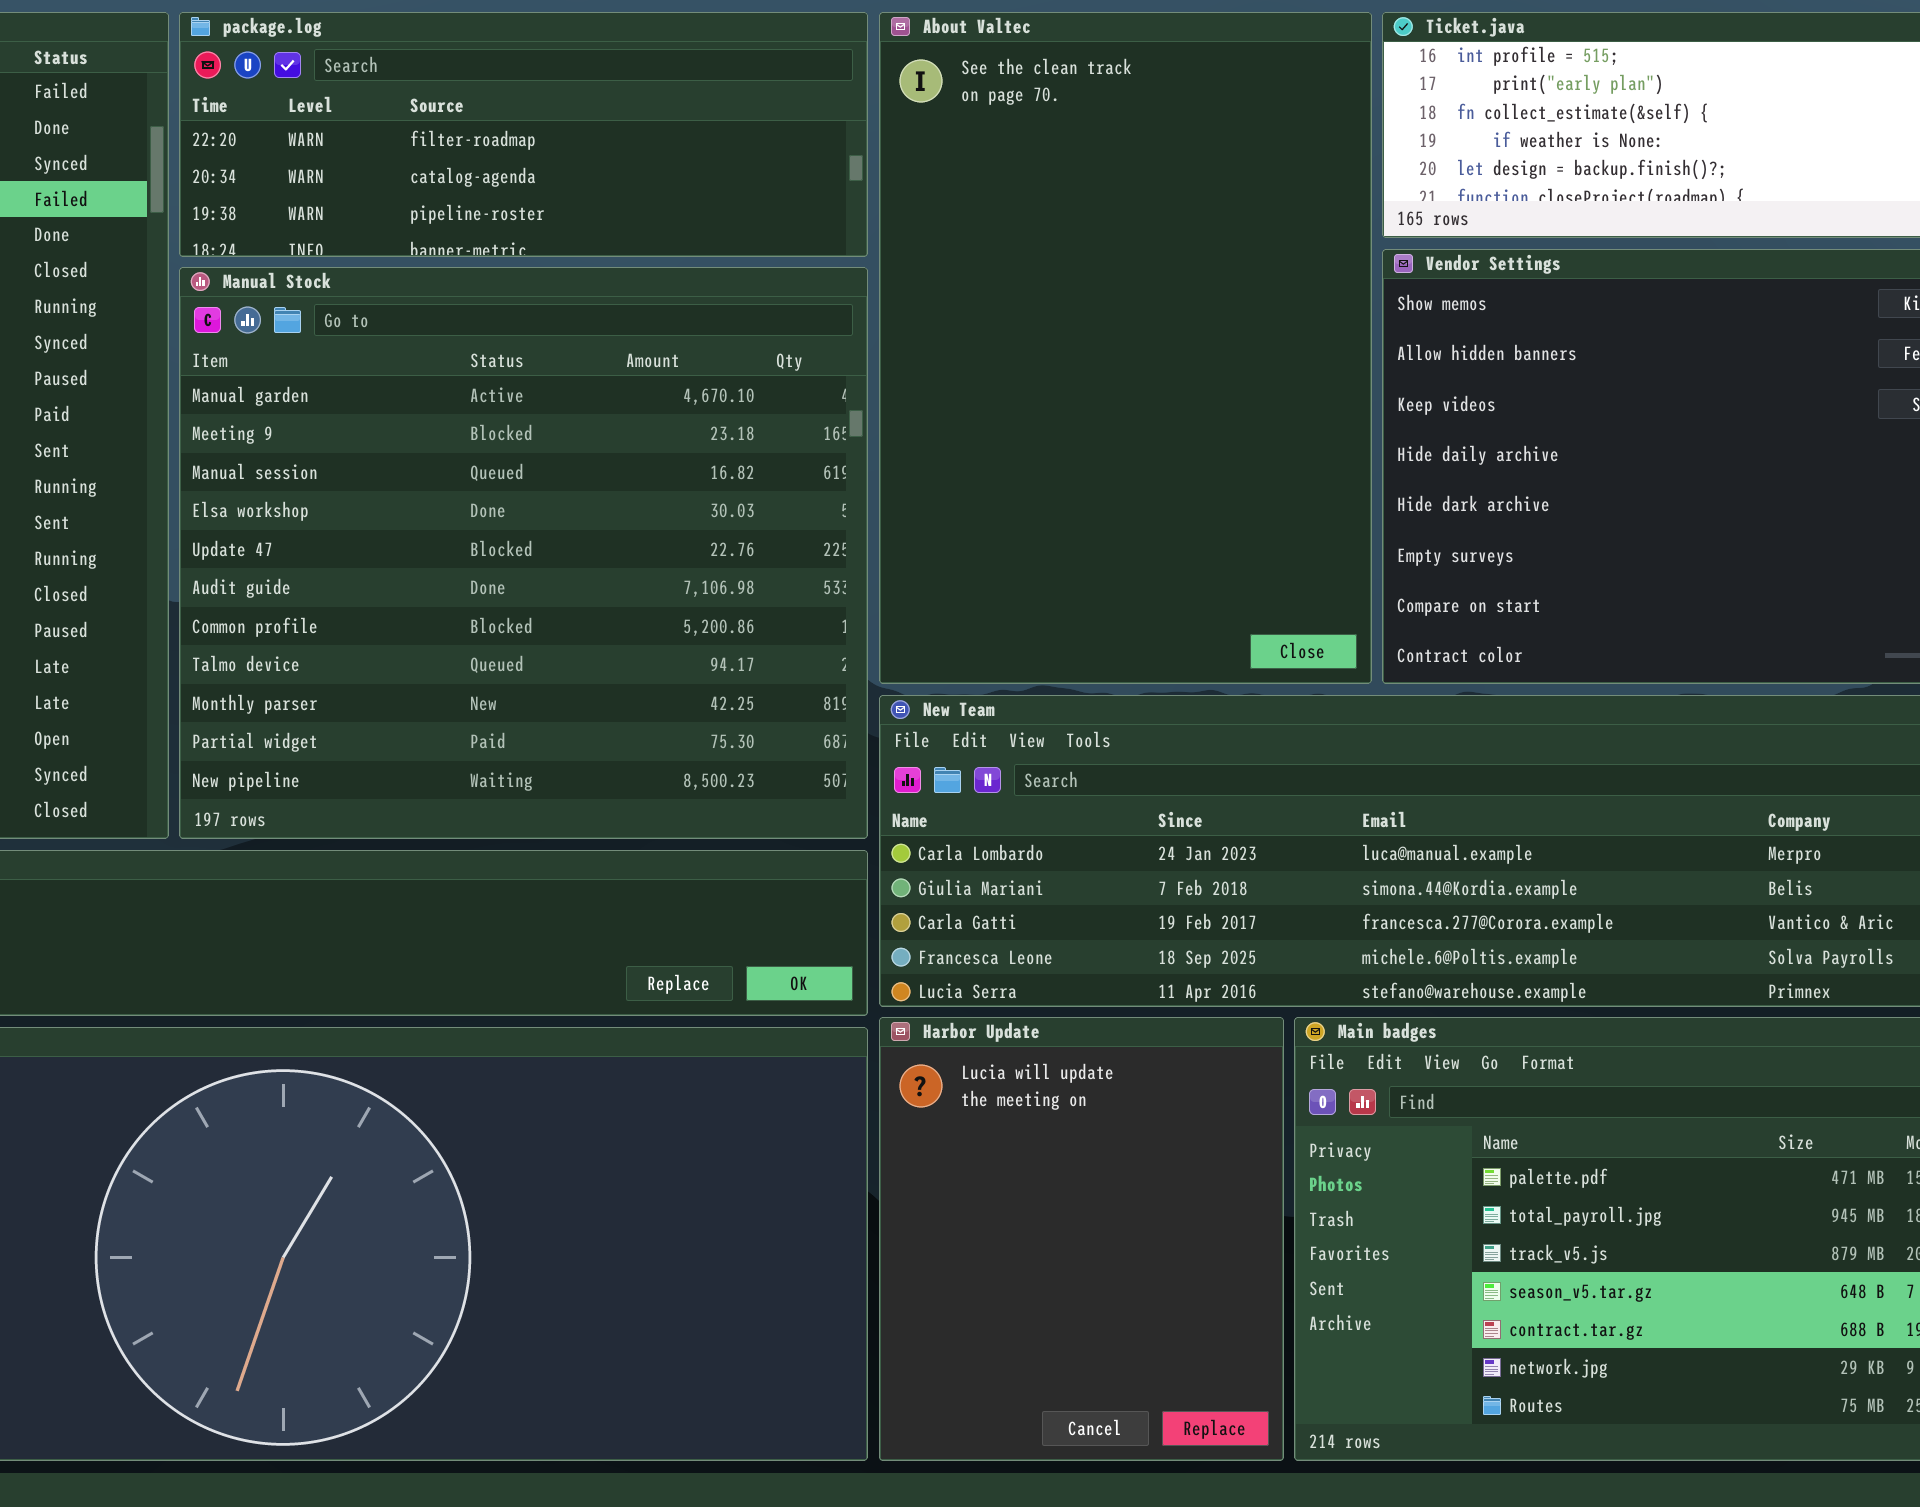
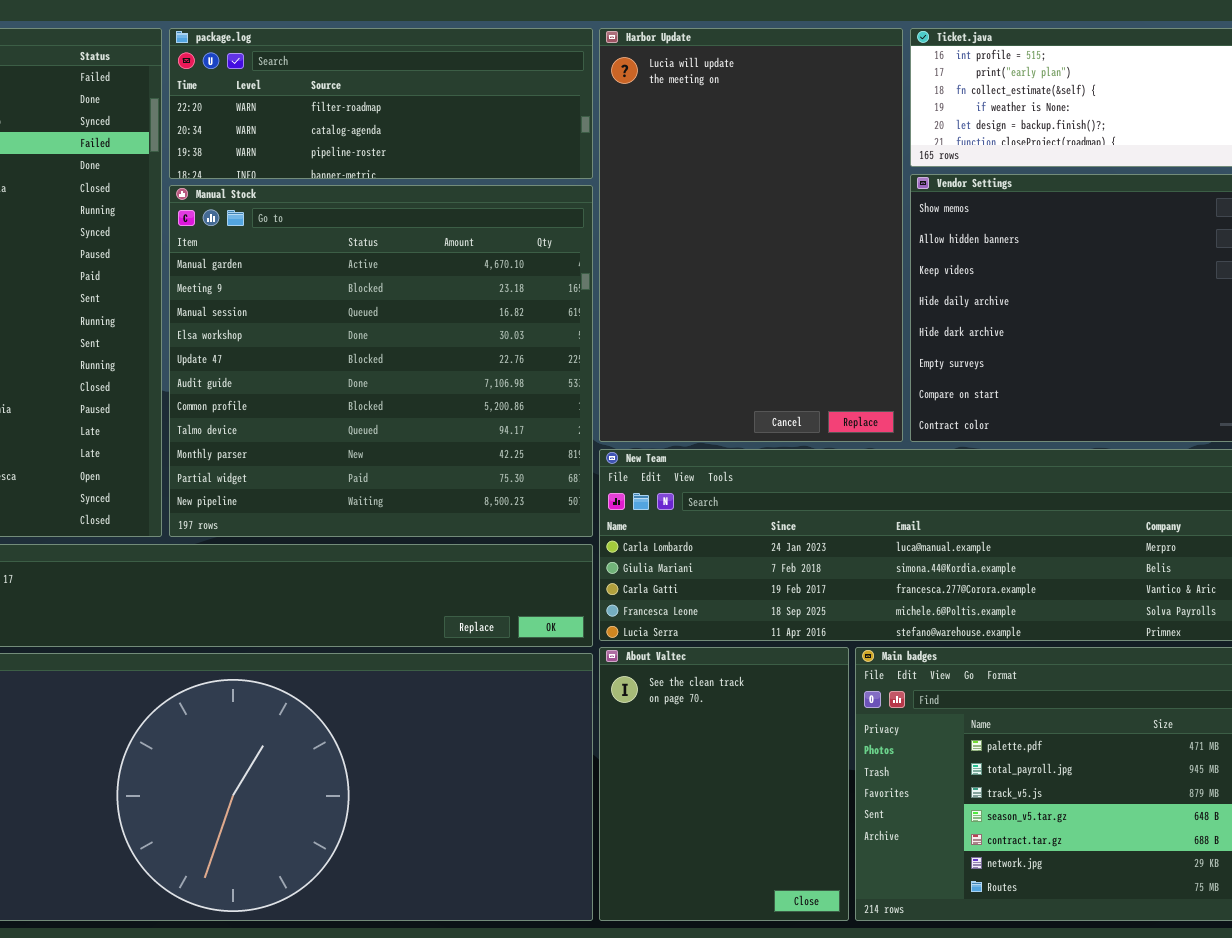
About Valtec: [879,12,1372,684] -> [599,647,849,921], moved, resized
Harbor Update: [879,1017,1284,1461] -> [599,28,903,442], moved, resized

